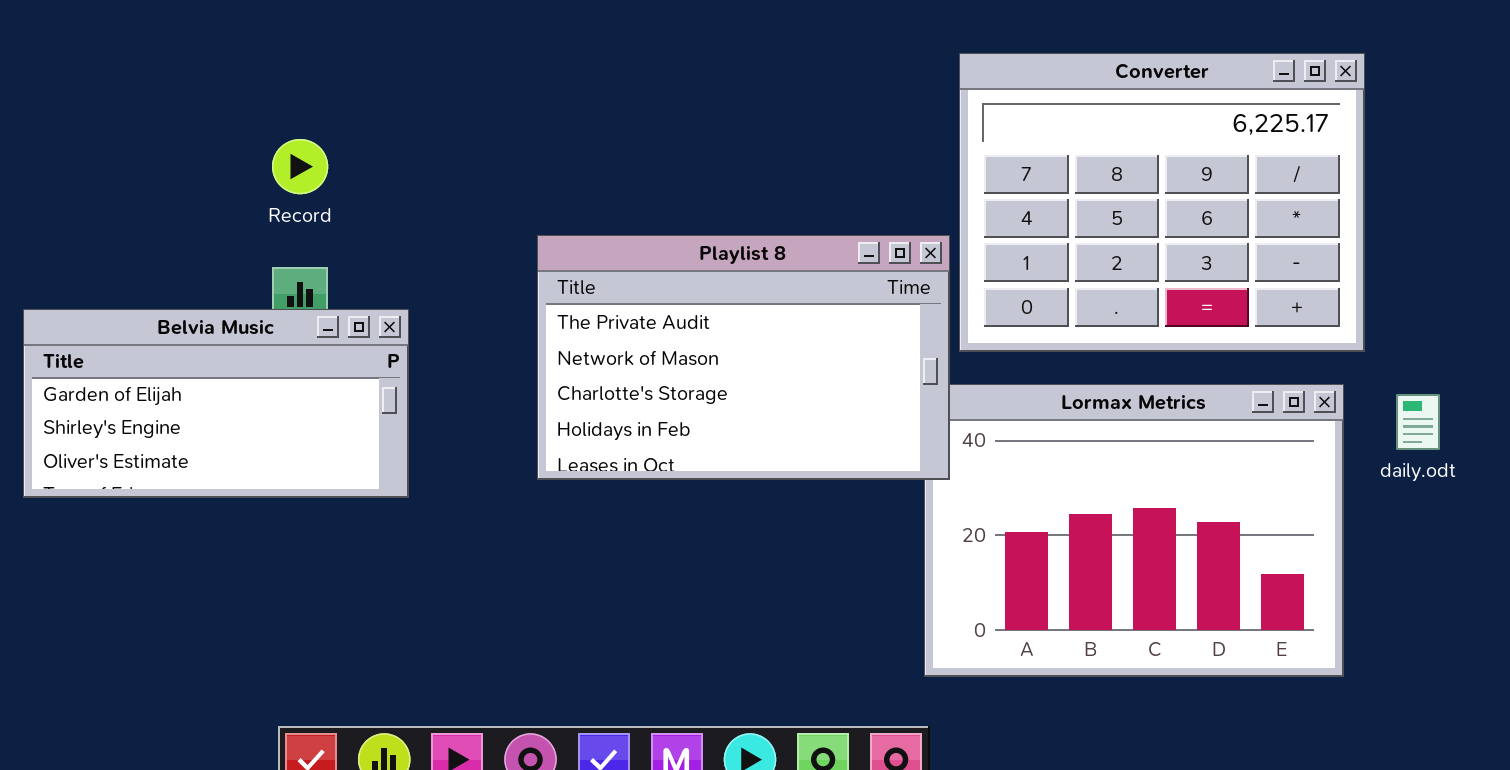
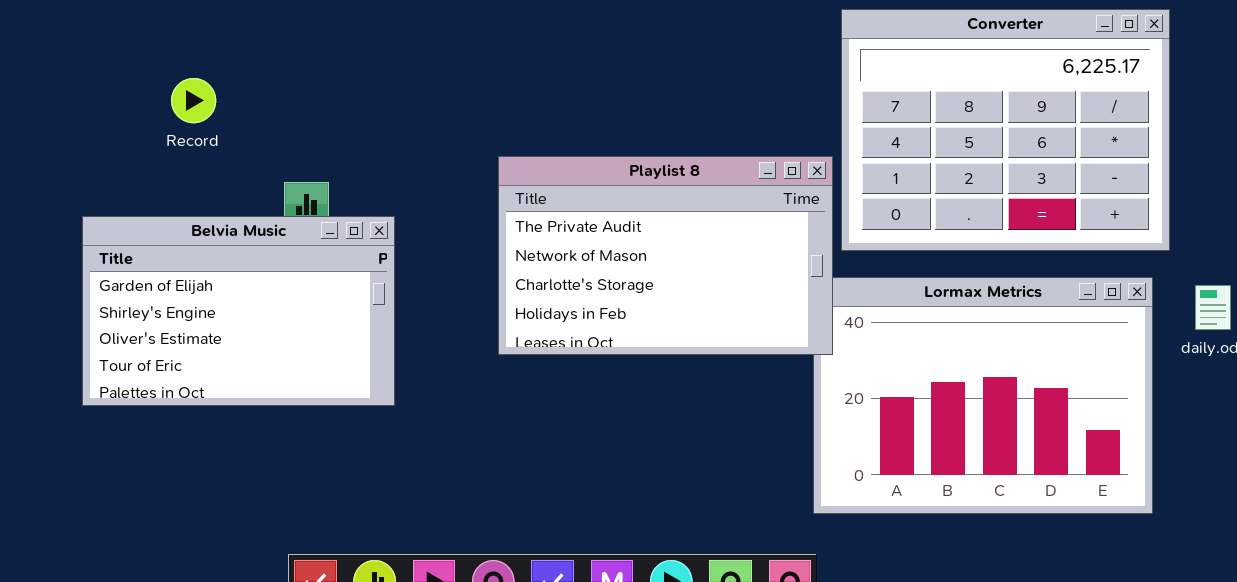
Record: [272,139,328,194] -> [171,78,216,123], moved
Belvia Music: [23,309,409,498] -> [82,216,395,406], resized

